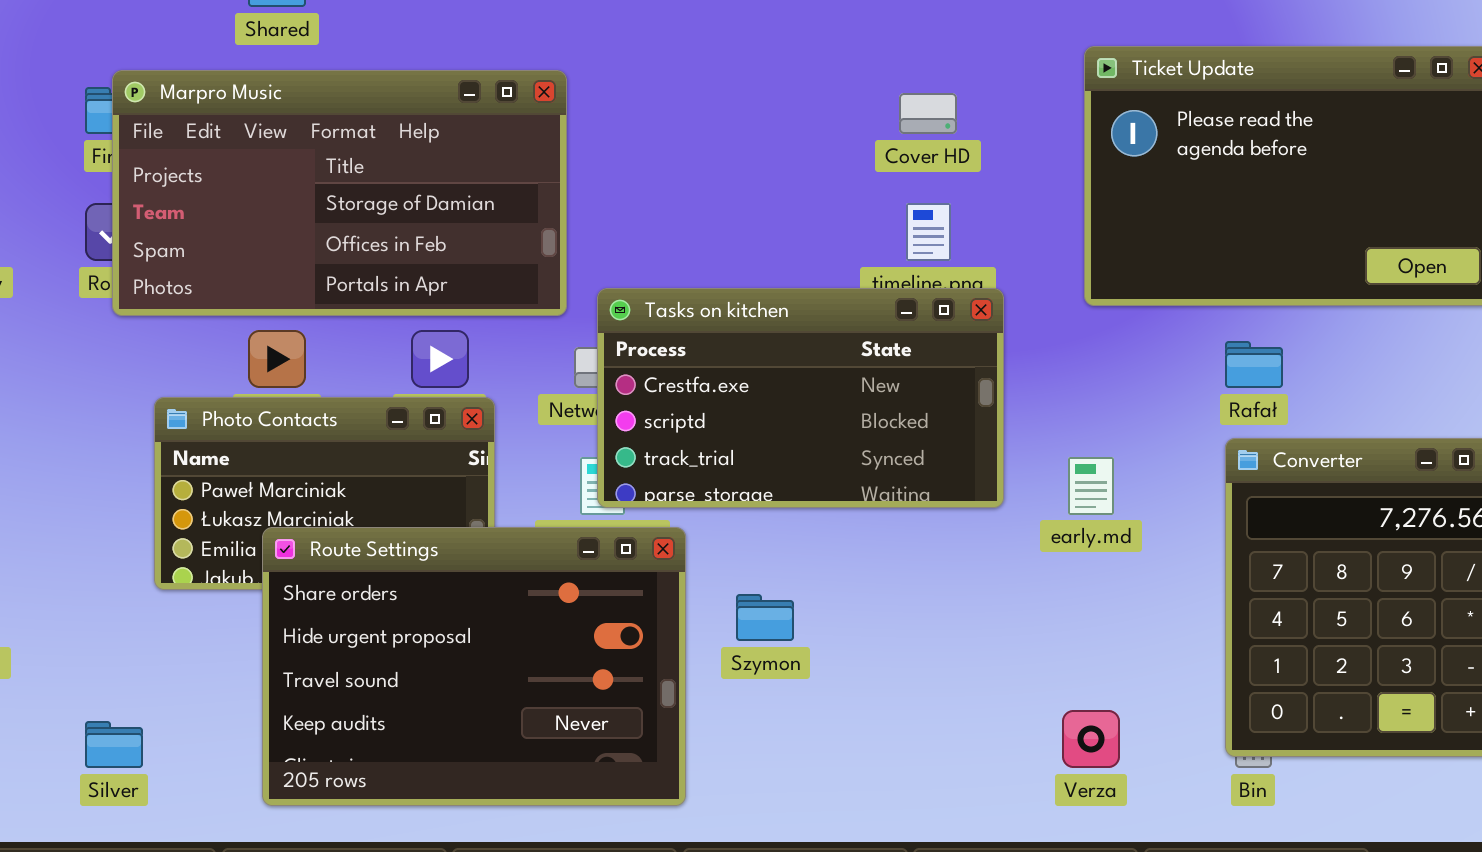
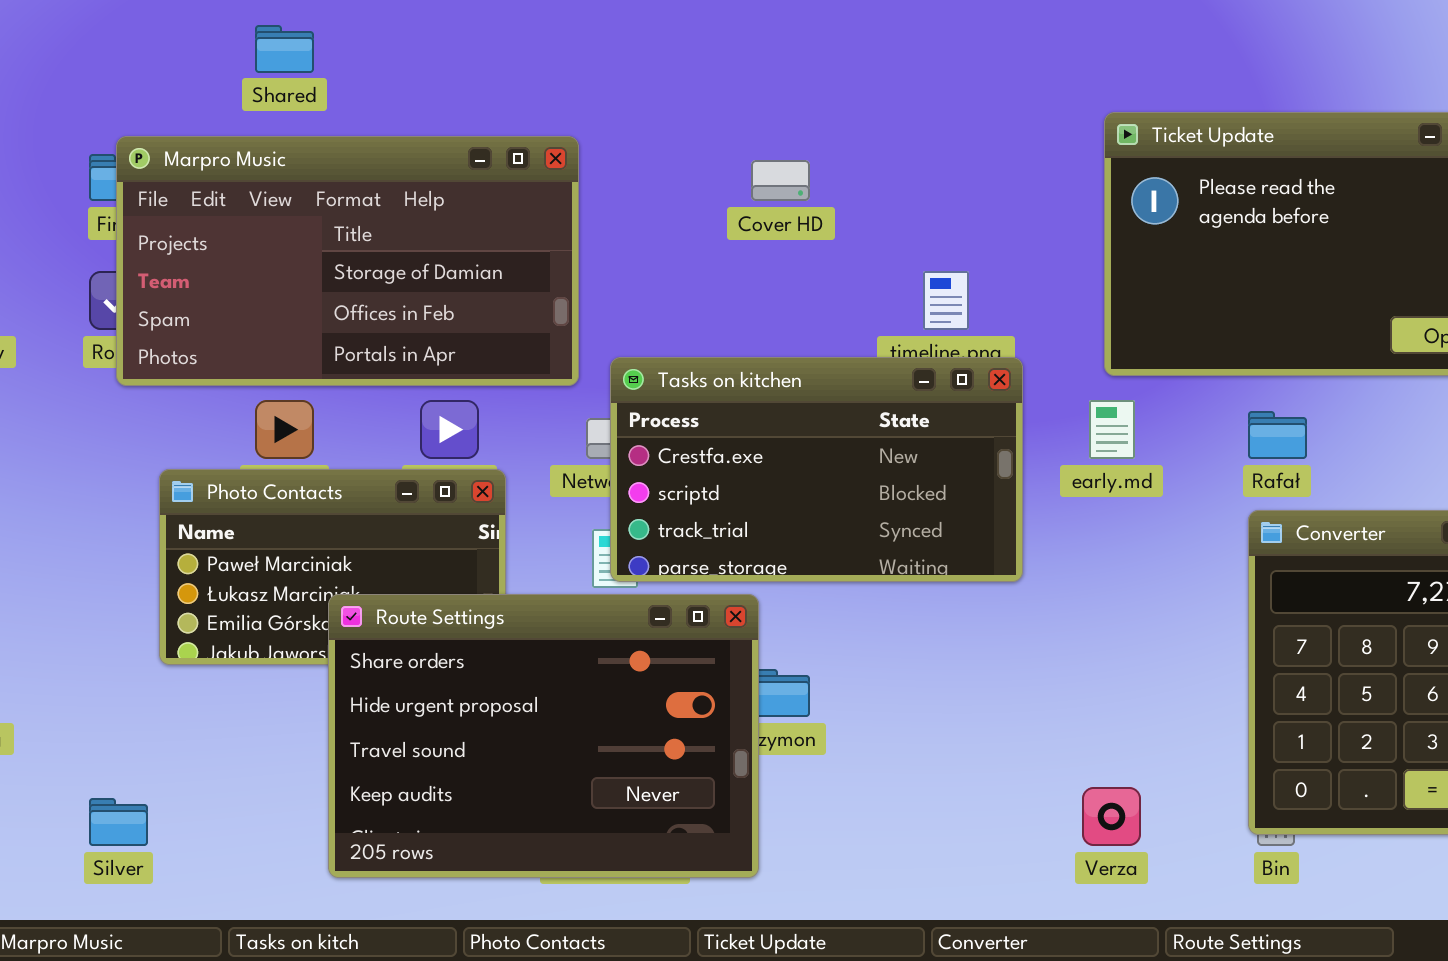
Cover HD: [899,93,957,134] -> [751,160,810,201], moved
early.md: [1068,457,1114,515] -> [1089,400,1135,459], moved
Route Settings: [262,527,686,806] -> [328,594,759,878], moved

